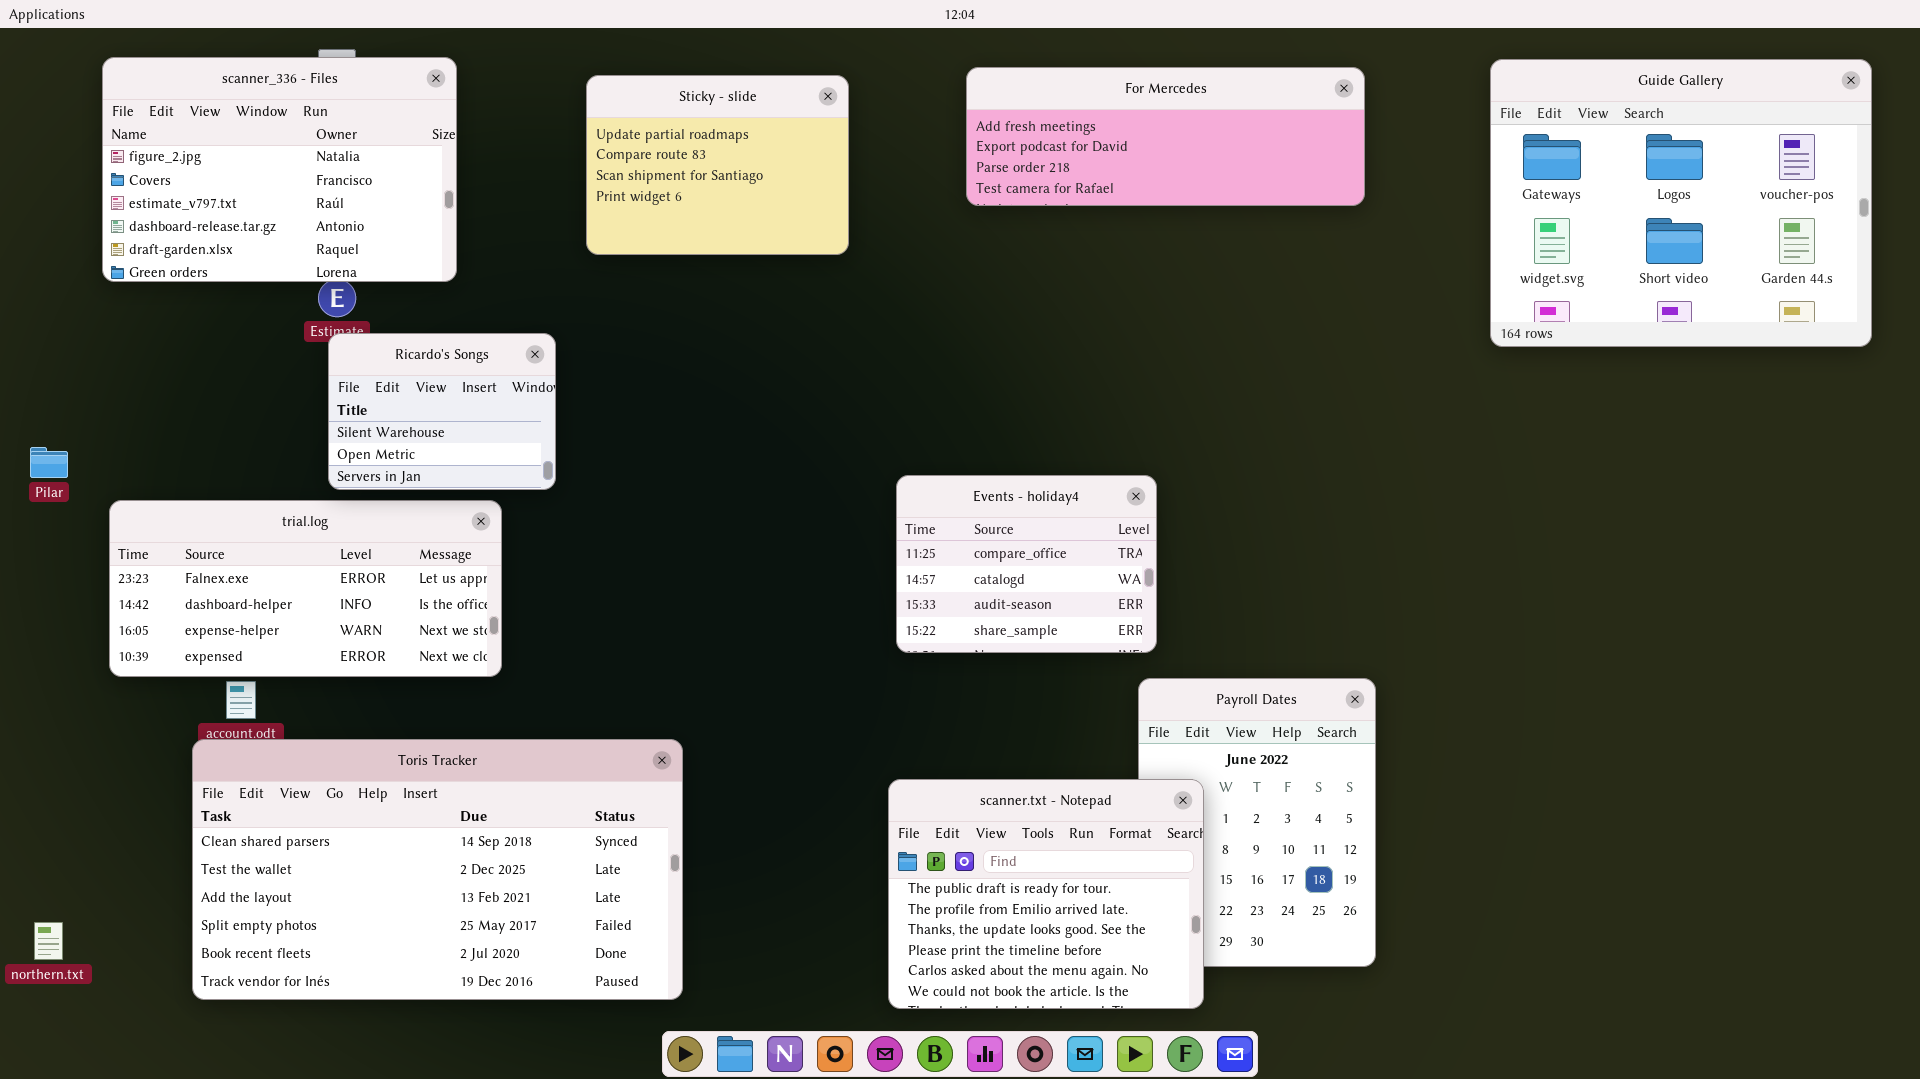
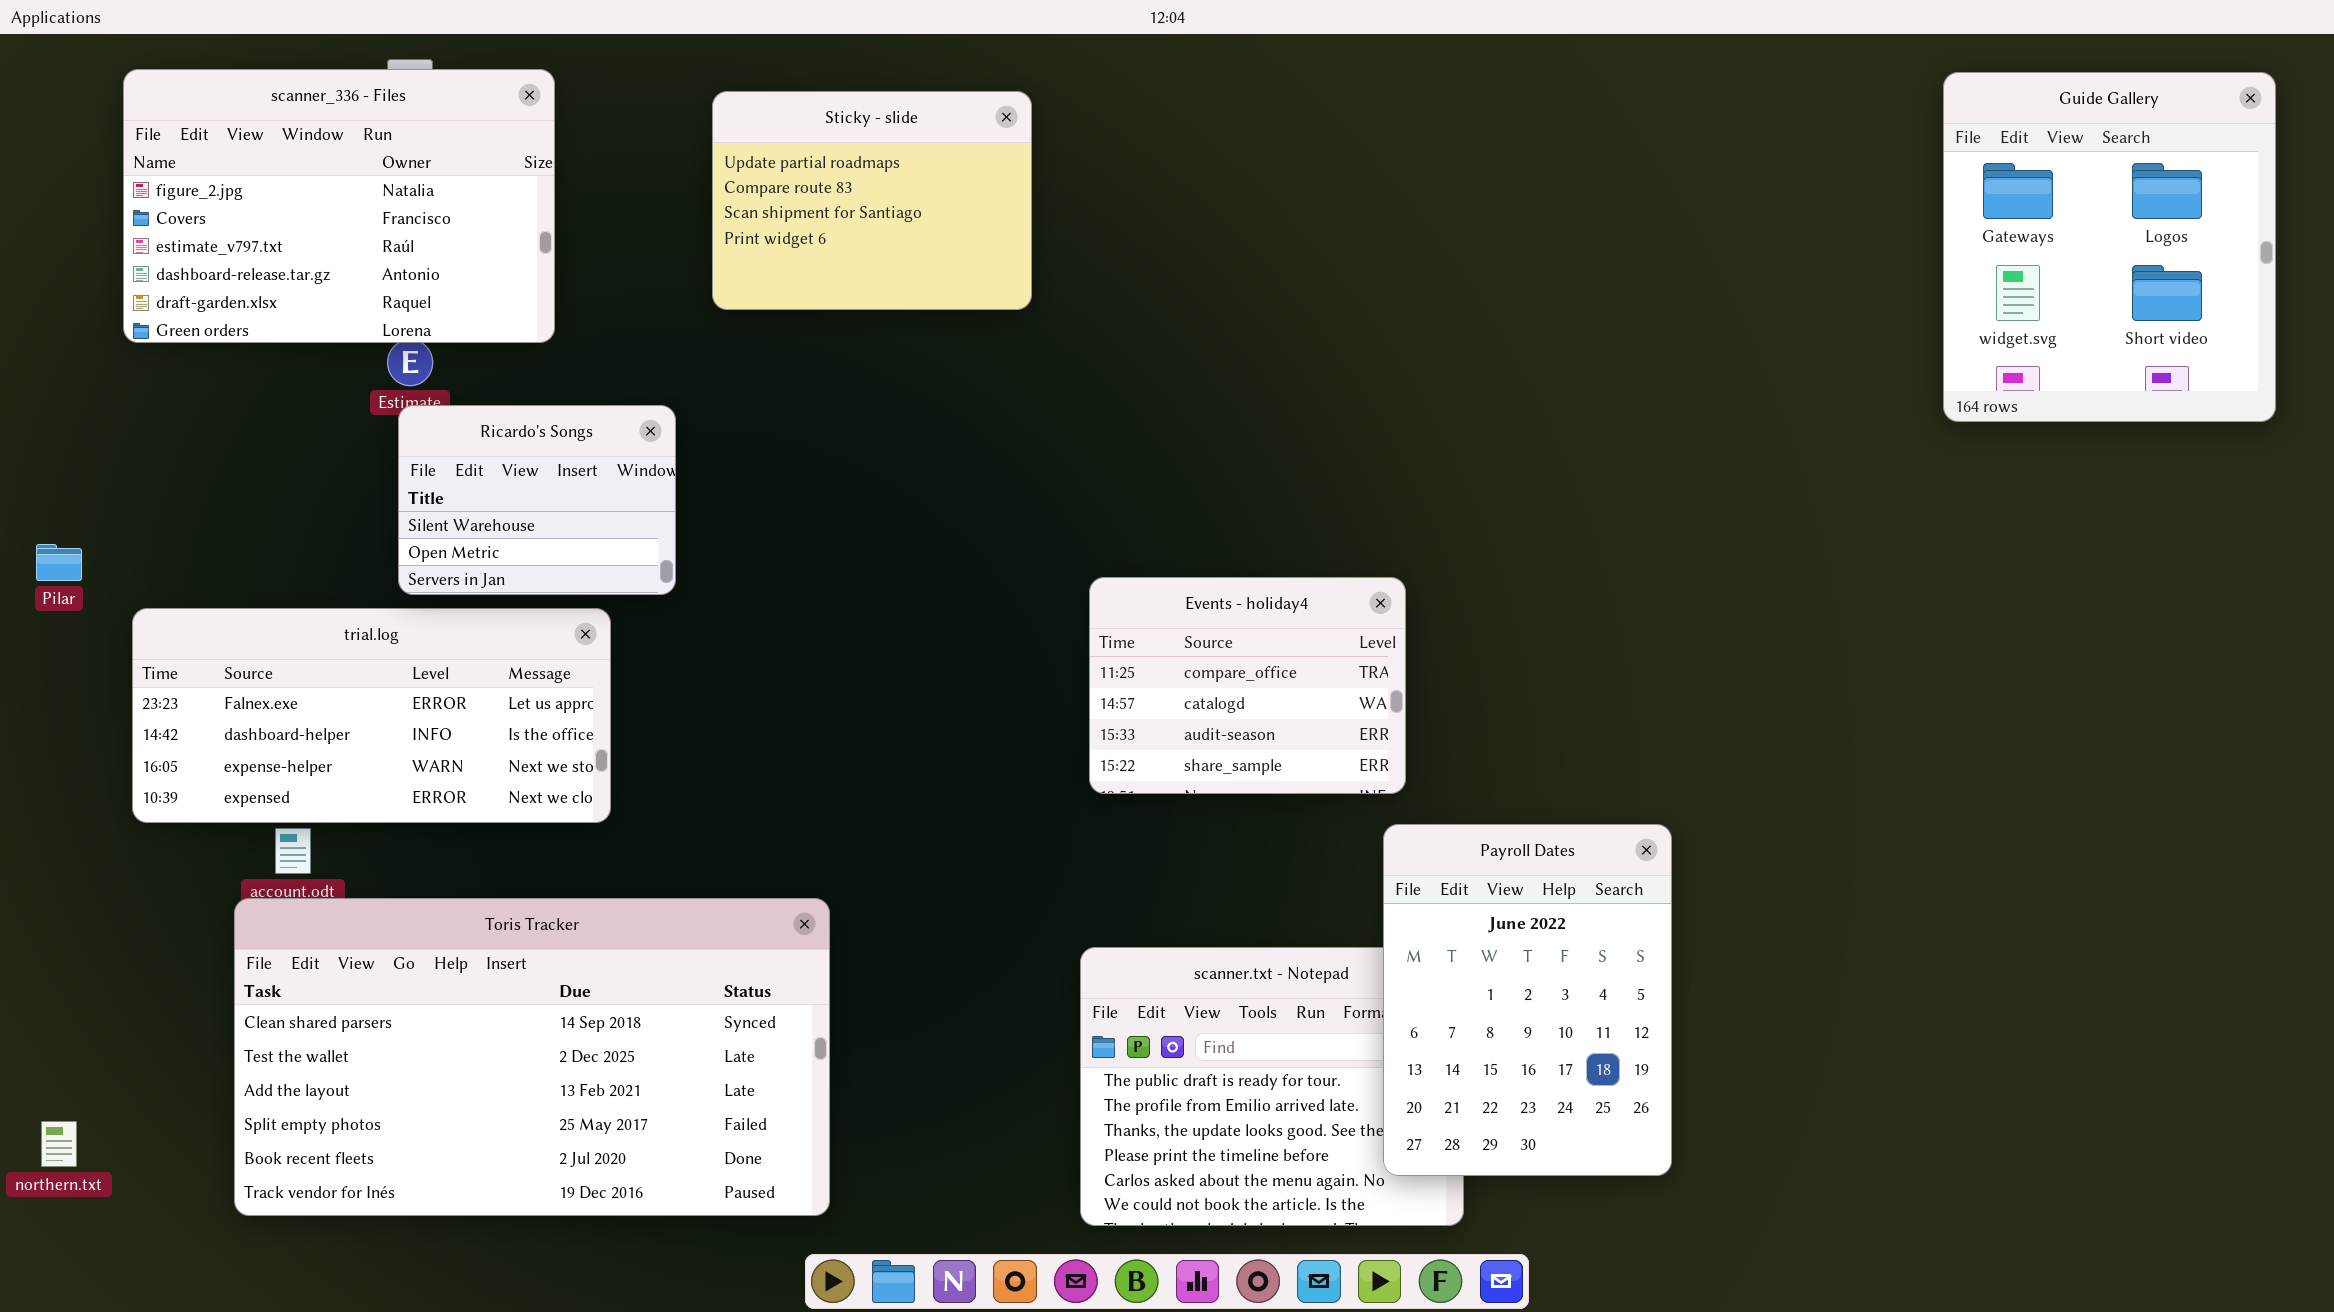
Guide Gallery: [1490,59,1872,347] -> [1943,72,2276,422], resized
For Mercedes: [966,67,1365,206] -> none, closed
Payroll Dates: [1138,678,1376,967] -> [1383,824,1672,1176], raised

